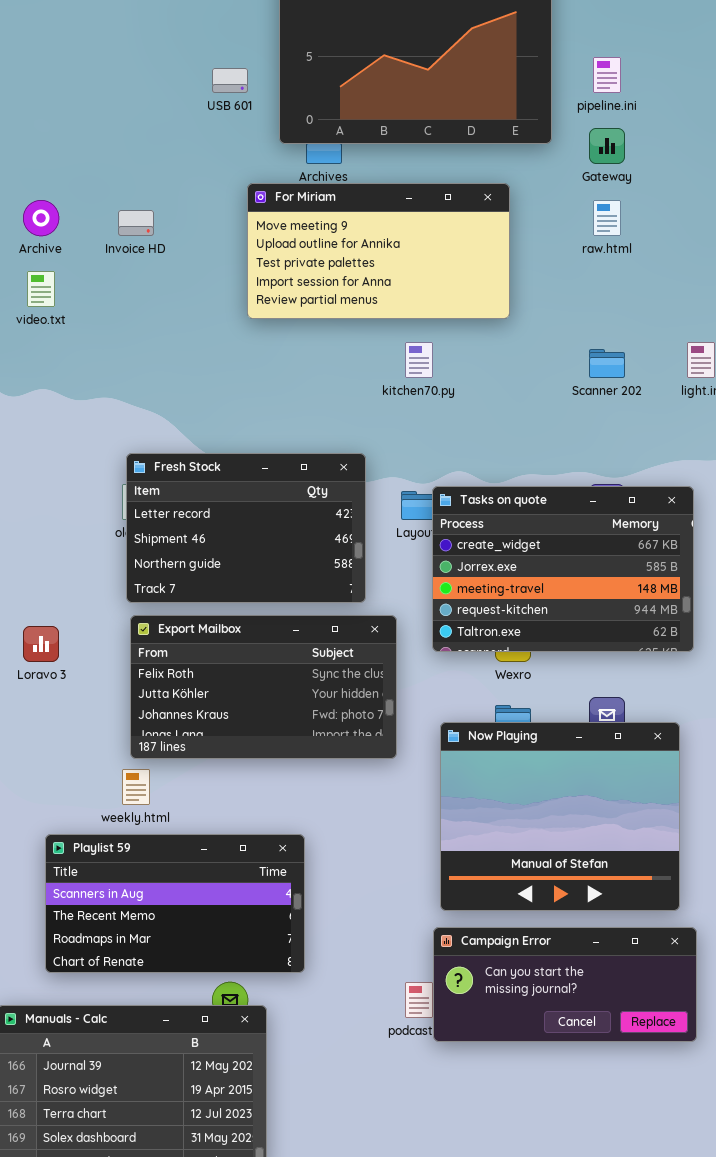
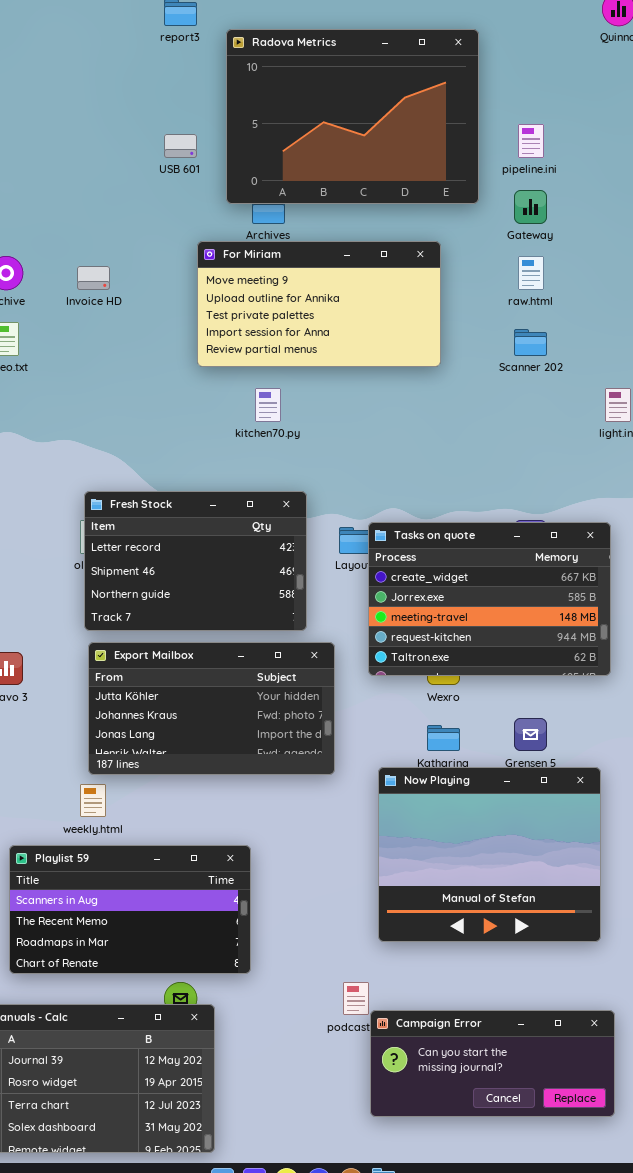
kitchen70.py: [405,342,433,378] -> [255,388,281,422], moved
Scanner 202: [589,349,625,378] -> [514,329,547,356], moved
Export Mailbox: [130,615,397,759] -> [88,642,335,775], scrolled down 1 row
Now Playing: [440,722,680,911] -> [378,767,601,942], moved
Campaign Error: [433,927,697,1042] -> [370,1010,615,1117], moved

